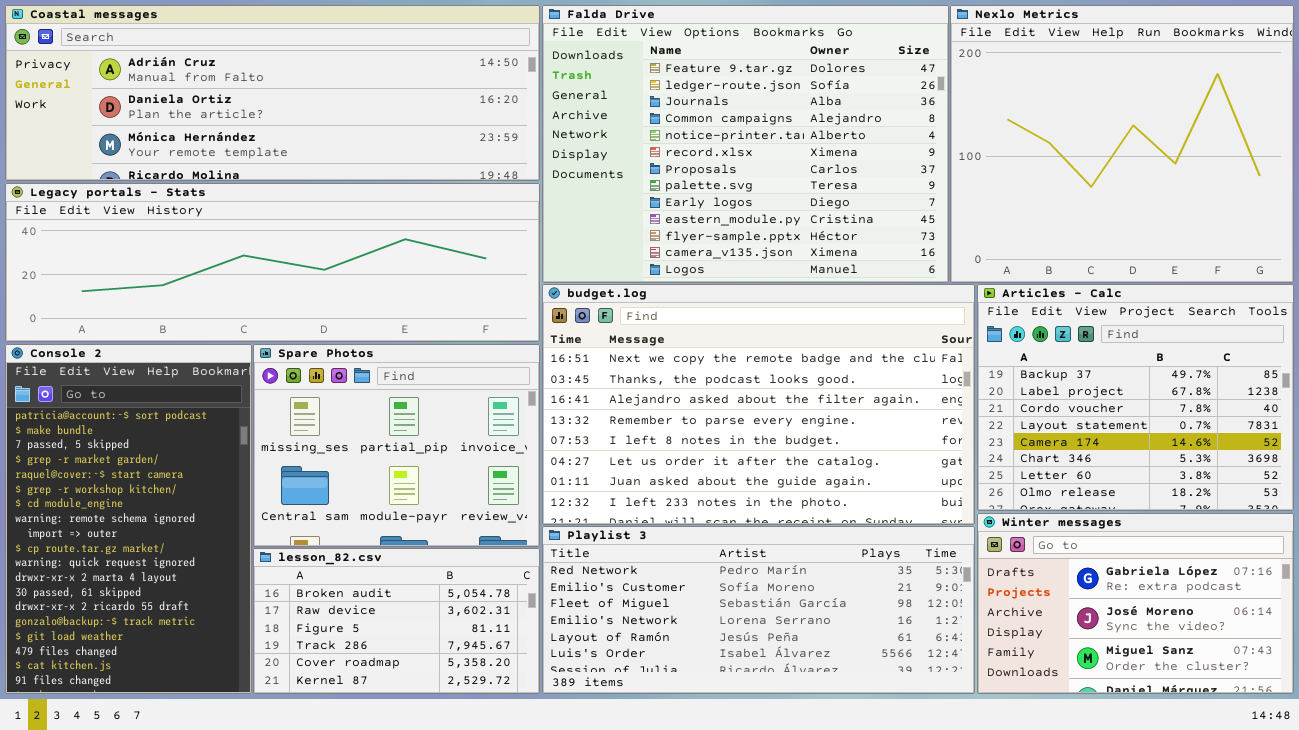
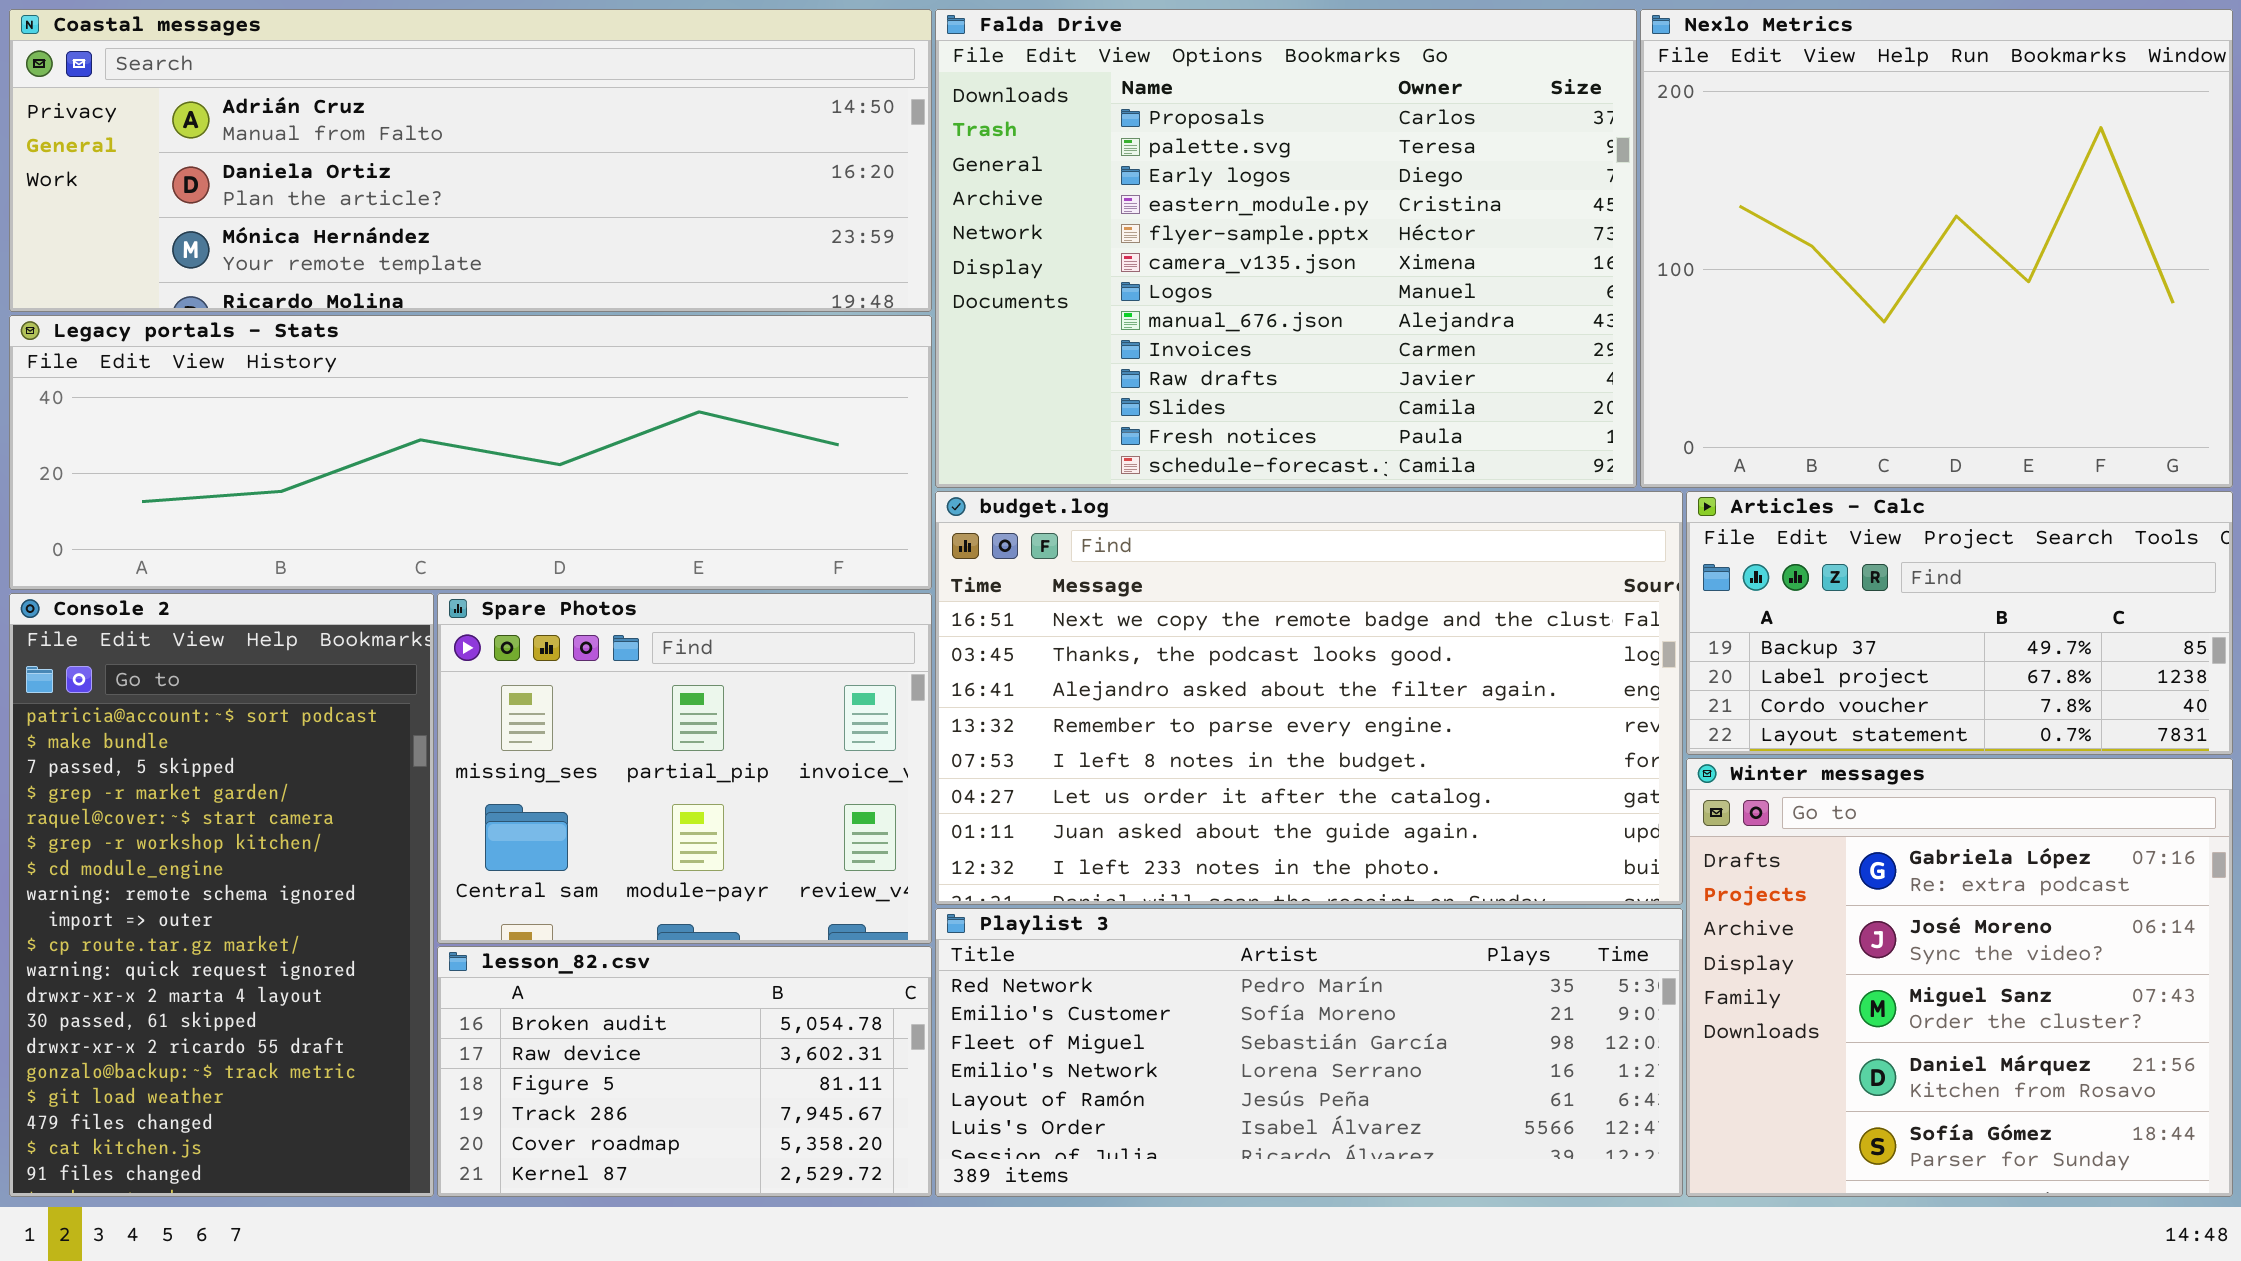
Falda Drive: [542,5,949,283] -> [935,9,1637,488], scrolled down 6 rows
Articles - Calc: [977,284,1294,511] -> [1686,491,2233,755], resized
Winter messages: [977,513,1294,694] -> [1686,758,2233,1197], resized

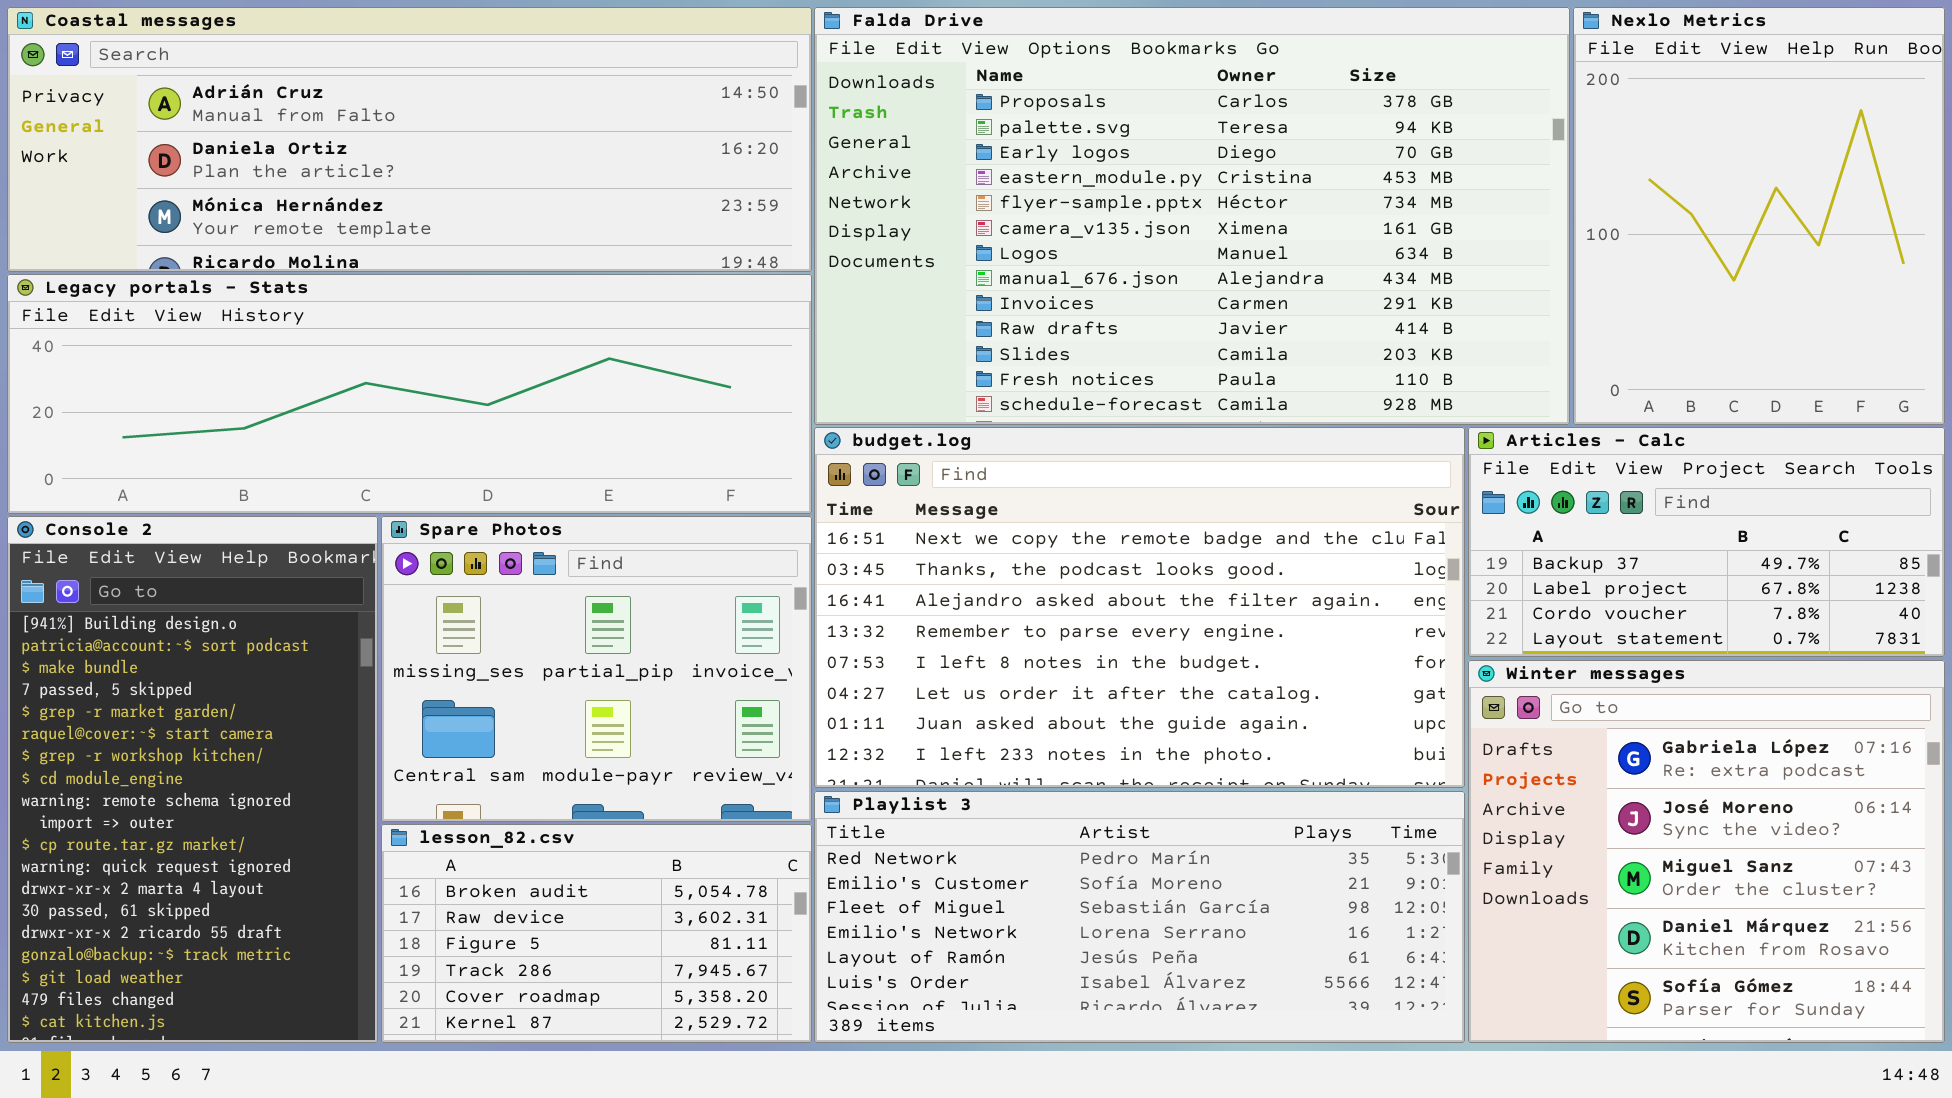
Falda Drive: [935,9,1637,488] -> [814,7,1570,425], resized
Nexlo Metrics: [1640,9,2233,488] -> [1573,7,1945,425], resized
Console 2: [9,593,434,1197] -> [7,516,378,1043], scrolled up 1 row

